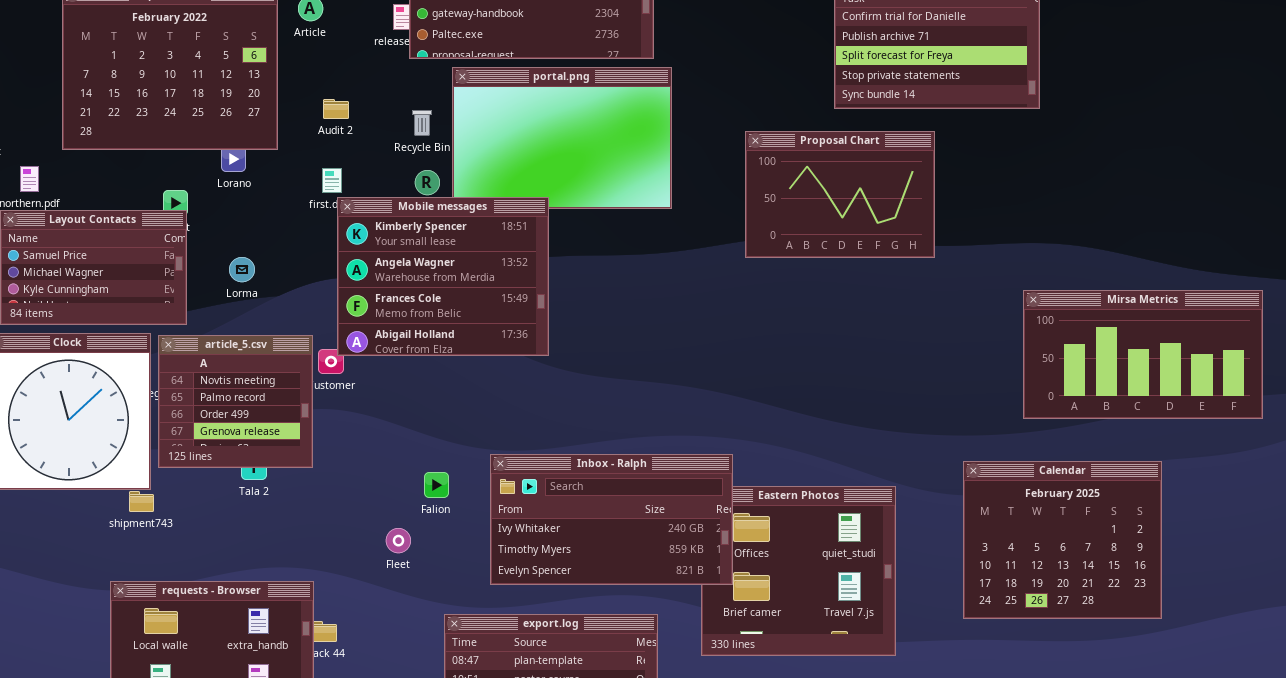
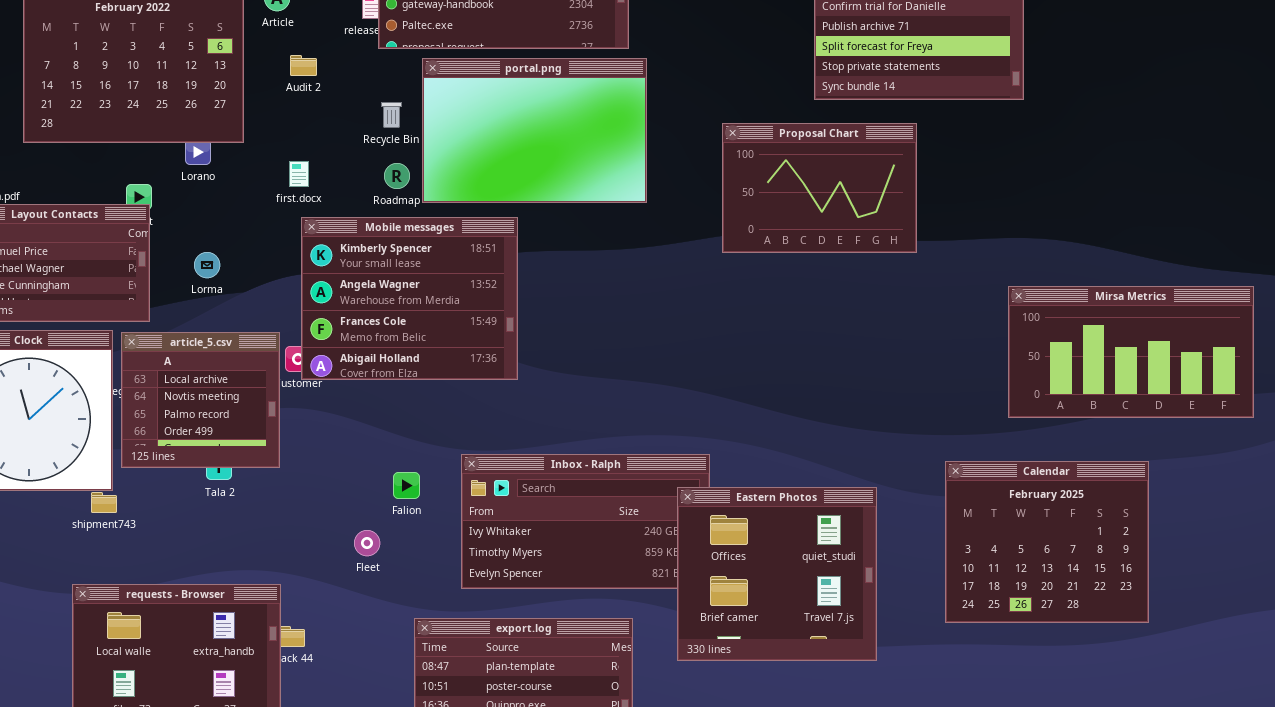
Audit 2: [323,99,349,119] -> [290,55,317,76], moved
Mobile messages: [337,197,549,356] -> [301,217,518,380], moved
article_5.csv: [158,335,313,468] -> [121,332,280,468], scrolled up 1 row
Eastern Photos: [701,486,896,656] -> [677,487,877,661], raised

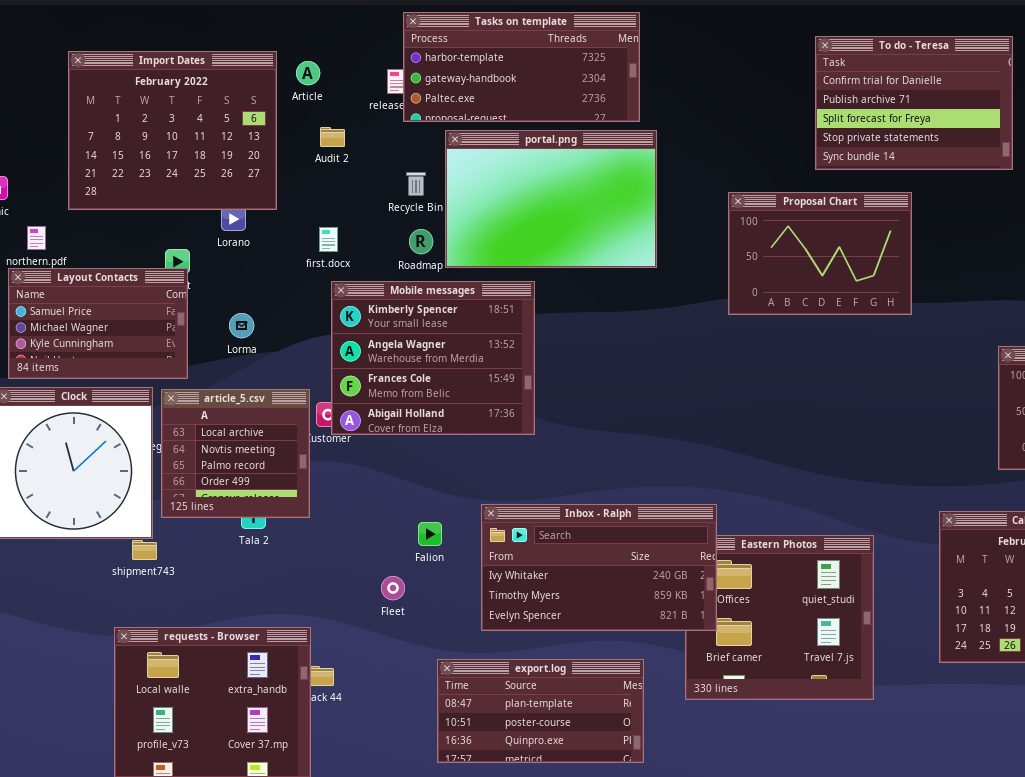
Inbox - Ralph: [461,454,710,589] -> [481,504,717,631], raised

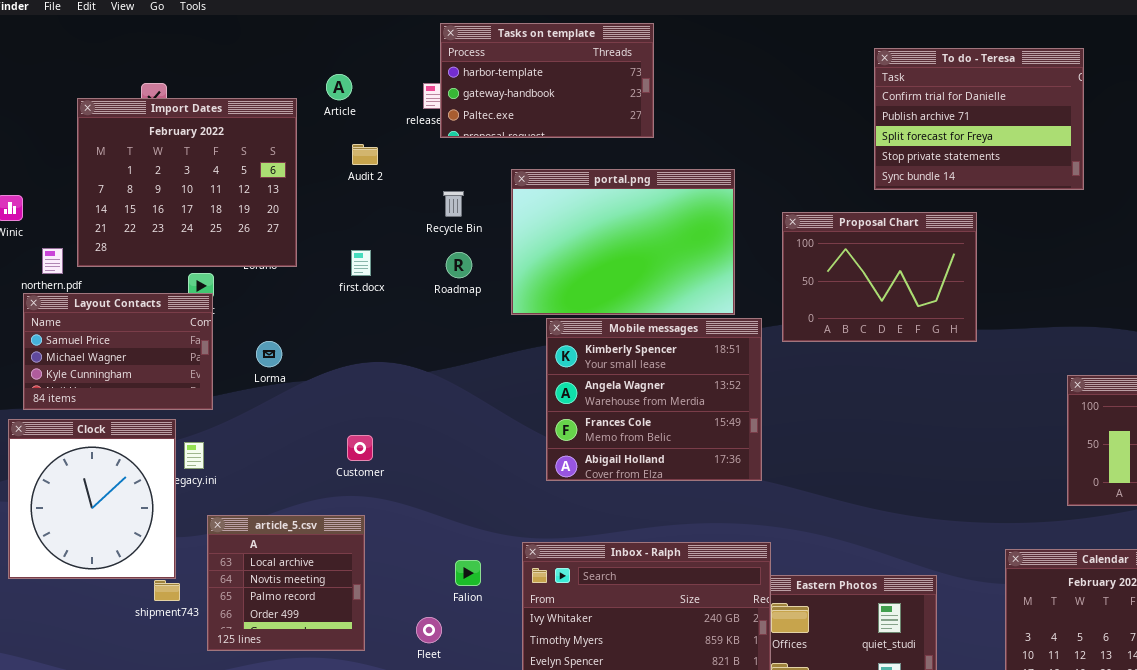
Tasks on template: [403,12,640,122] -> [440,23,654,138], resized
Import Dates: [68,51,277,210] -> [77,98,297,267], moved
portal.png: [445,130,657,268] -> [511,169,735,315], moved
Mobile messages: [331,281,535,435] -> [546,318,762,481], moved
article_5.csv: [161,389,310,518] -> [207,515,365,651], moved

